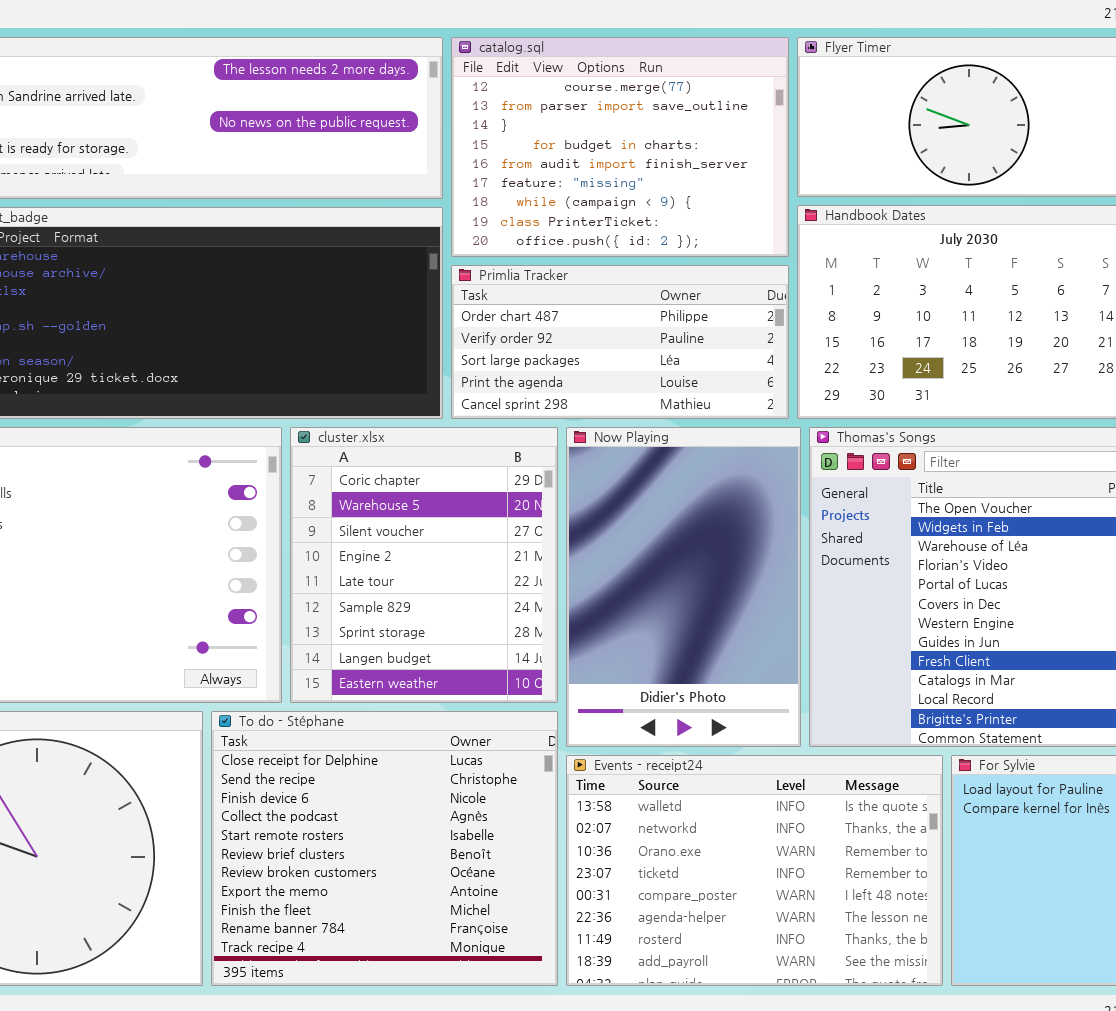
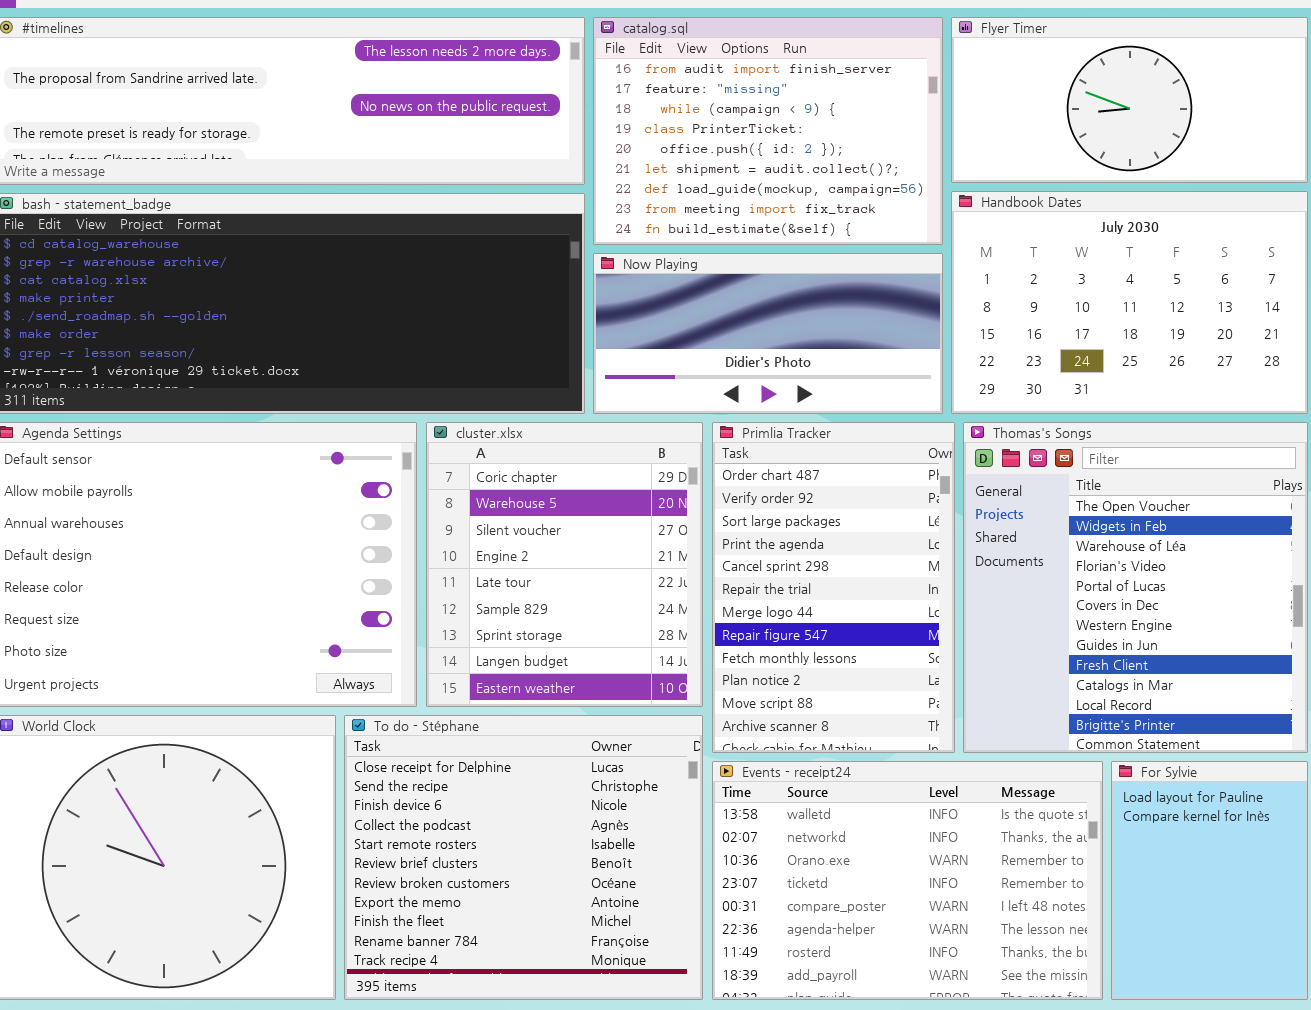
catalog.sql: [451,37,789,257] -> [593,17,943,245], scrolled down 4 rows
Primlia Tracker: [451,265,789,419] -> [712,422,955,753], moved, resized
Now Playing: [566,427,801,747] -> [593,253,943,414], moved, resized

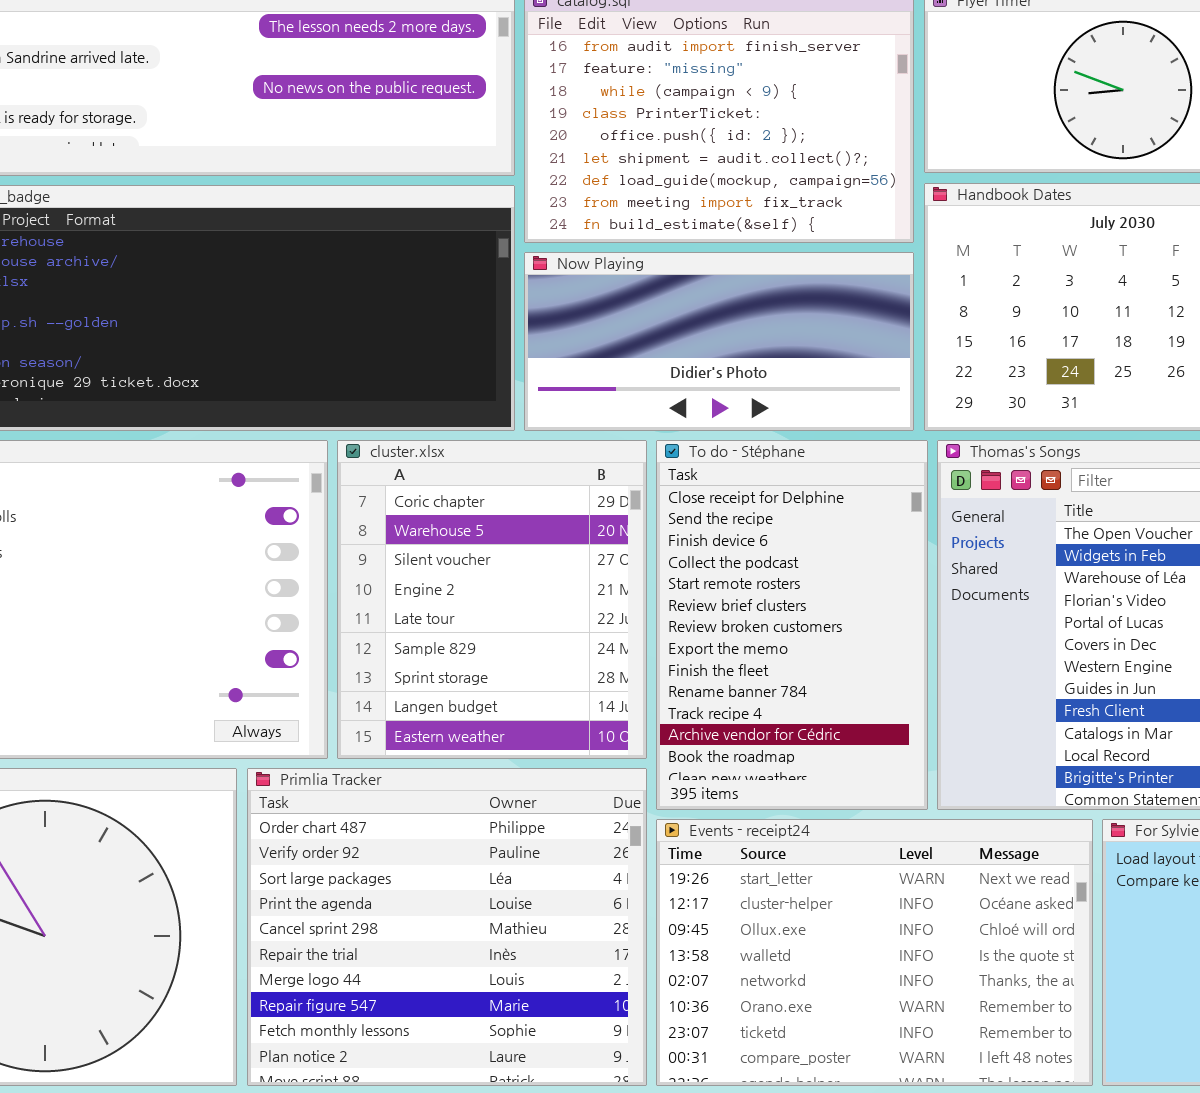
Primlia Tracker: [712,422,955,753] -> [247,768,647,1086], moved, resized
To do - Stéphane: [344,715,703,1000] -> [656,440,928,810], moved, resized
Events - receipt24: [712,761,1103,1000] -> [656,819,1093,1086], scrolled up 3 rows

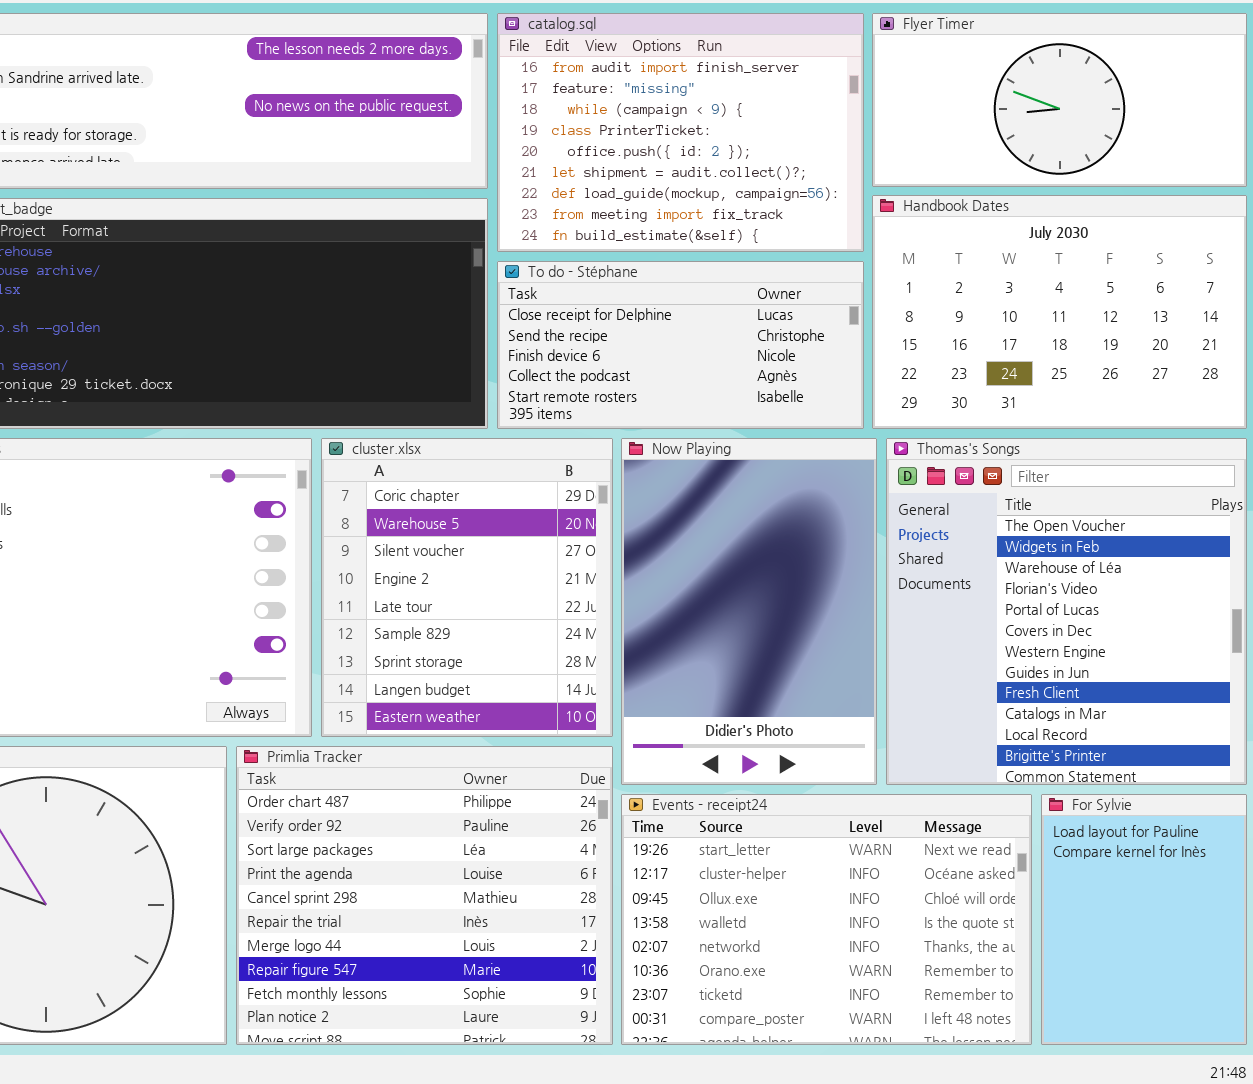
Now Playing: [524,252,914,431] -> [621,438,877,785], moved, resized
To do - Stéphane: [656,440,928,810] -> [497,261,864,429], moved, resized

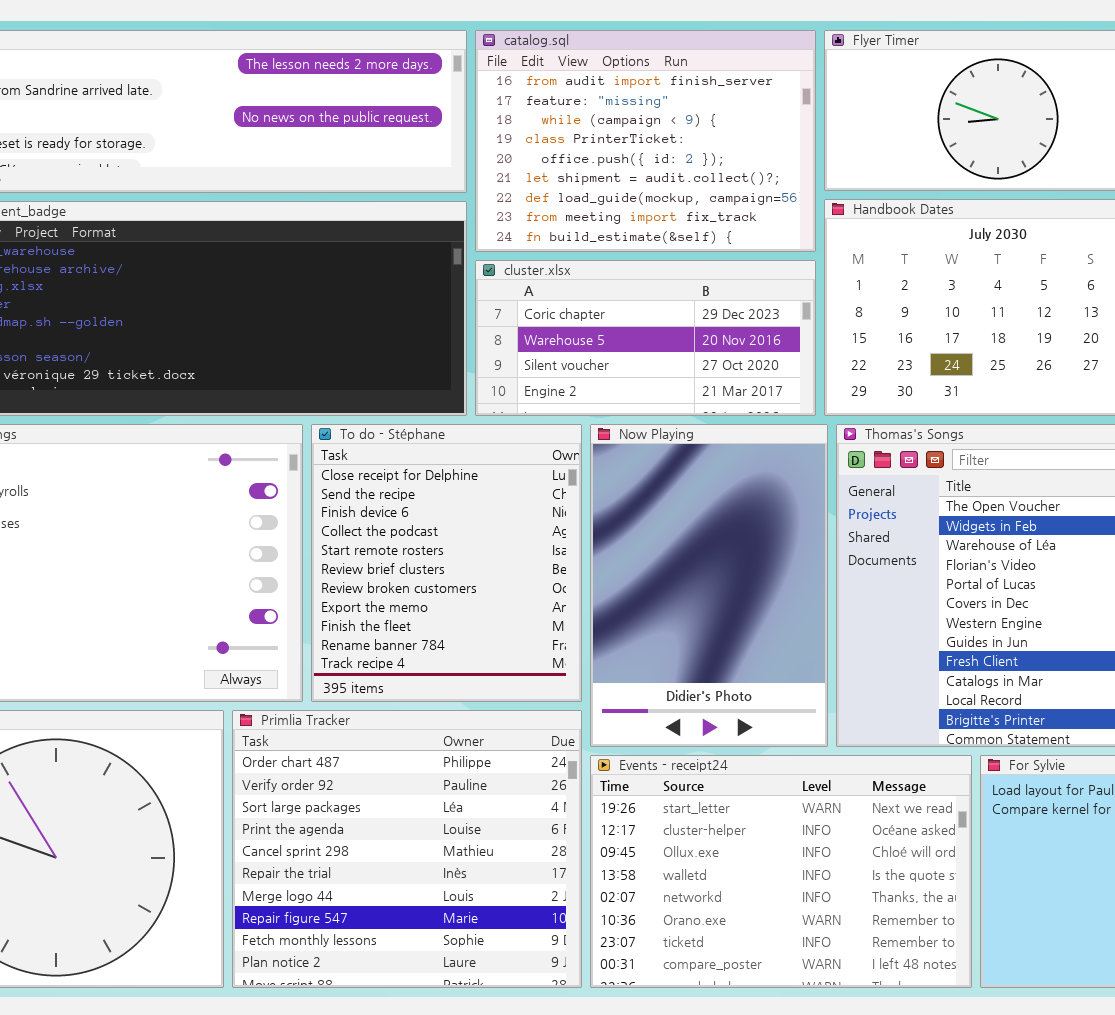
To do - Stéphane: [497,261,864,429] -> [311,424,582,702], moved, resized
cluster.xlsx: [321,438,613,737] -> [475,260,816,416], moved, resized

